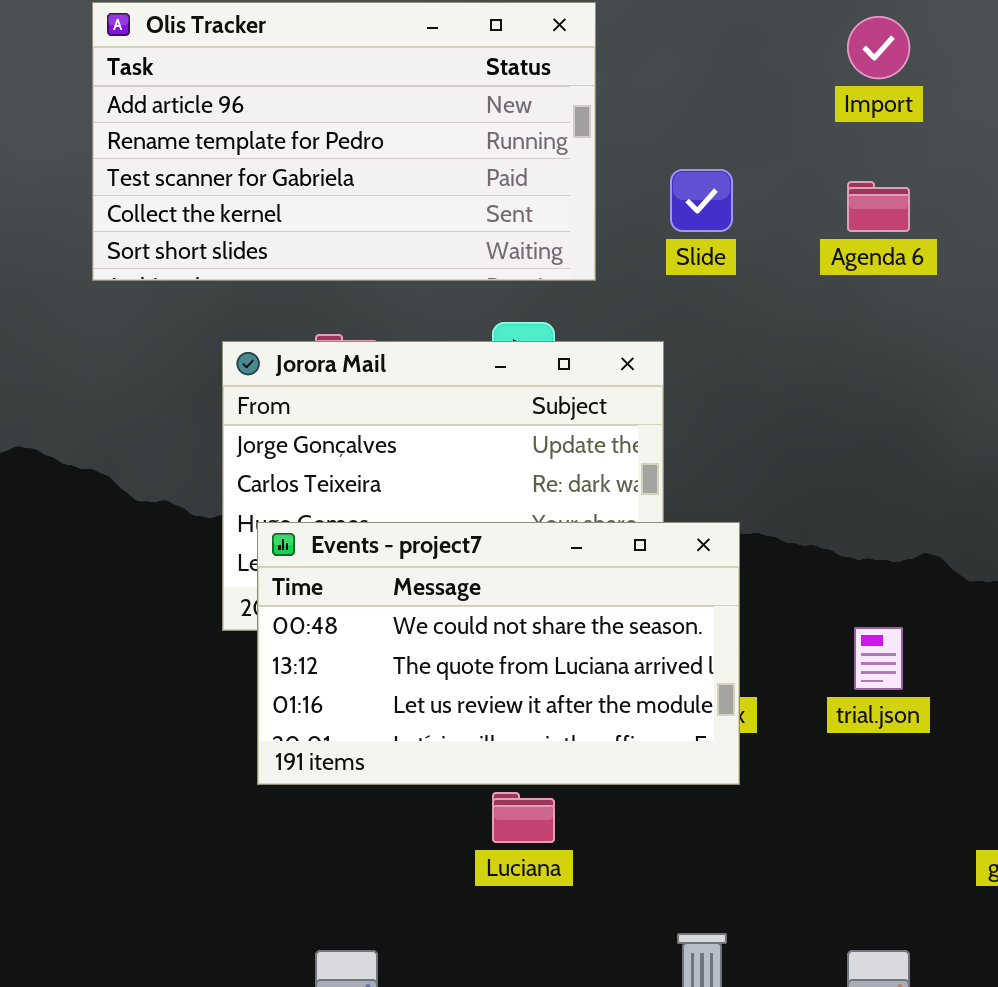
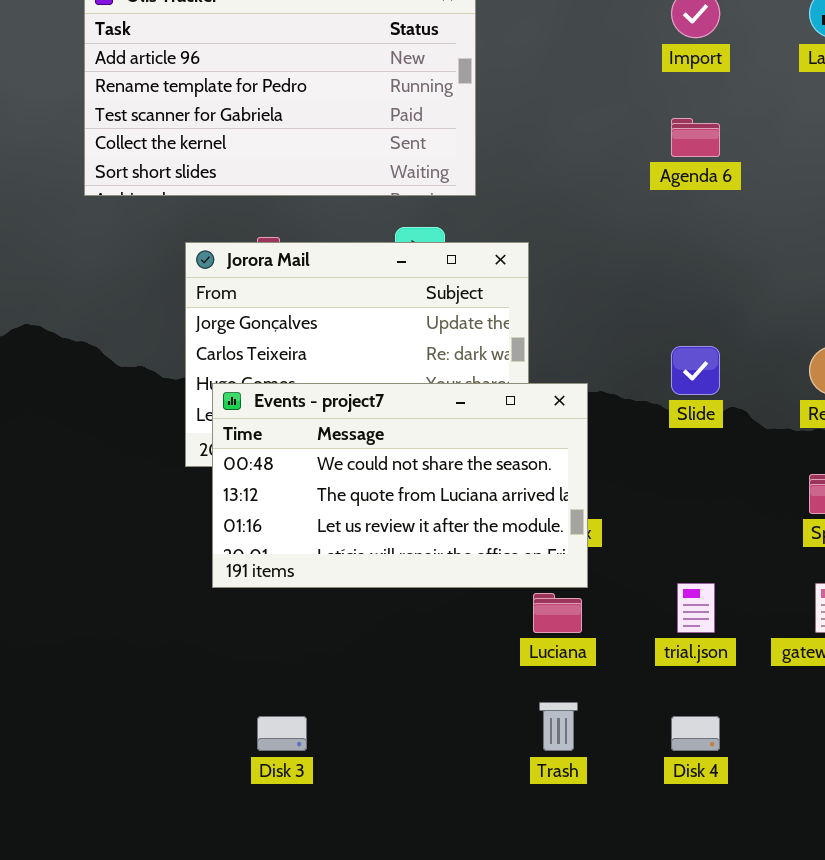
Slide: [670,169,733,232] -> [671,346,720,395], moved
trial.json: [854,627,903,690] -> [677,583,715,633], moved
Luciana: [492,792,555,843] -> [533,593,582,633], moved

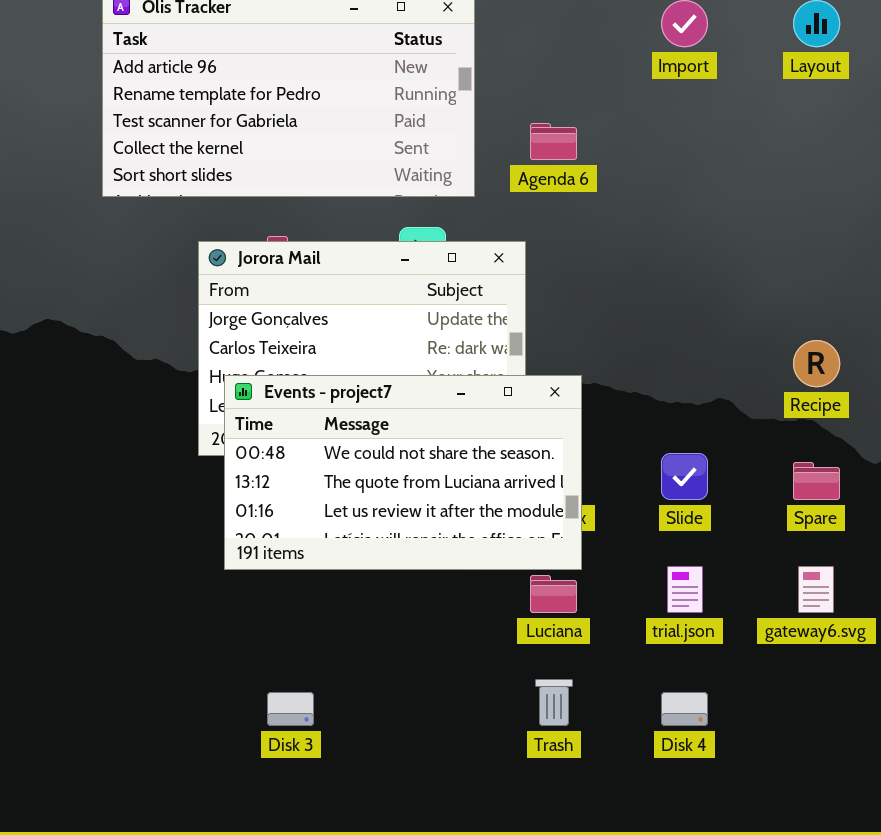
Agenda 6: [671,118,720,157] -> [530,123,577,160], moved
Slide: [671,346,720,395] -> [661,453,708,500], moved

